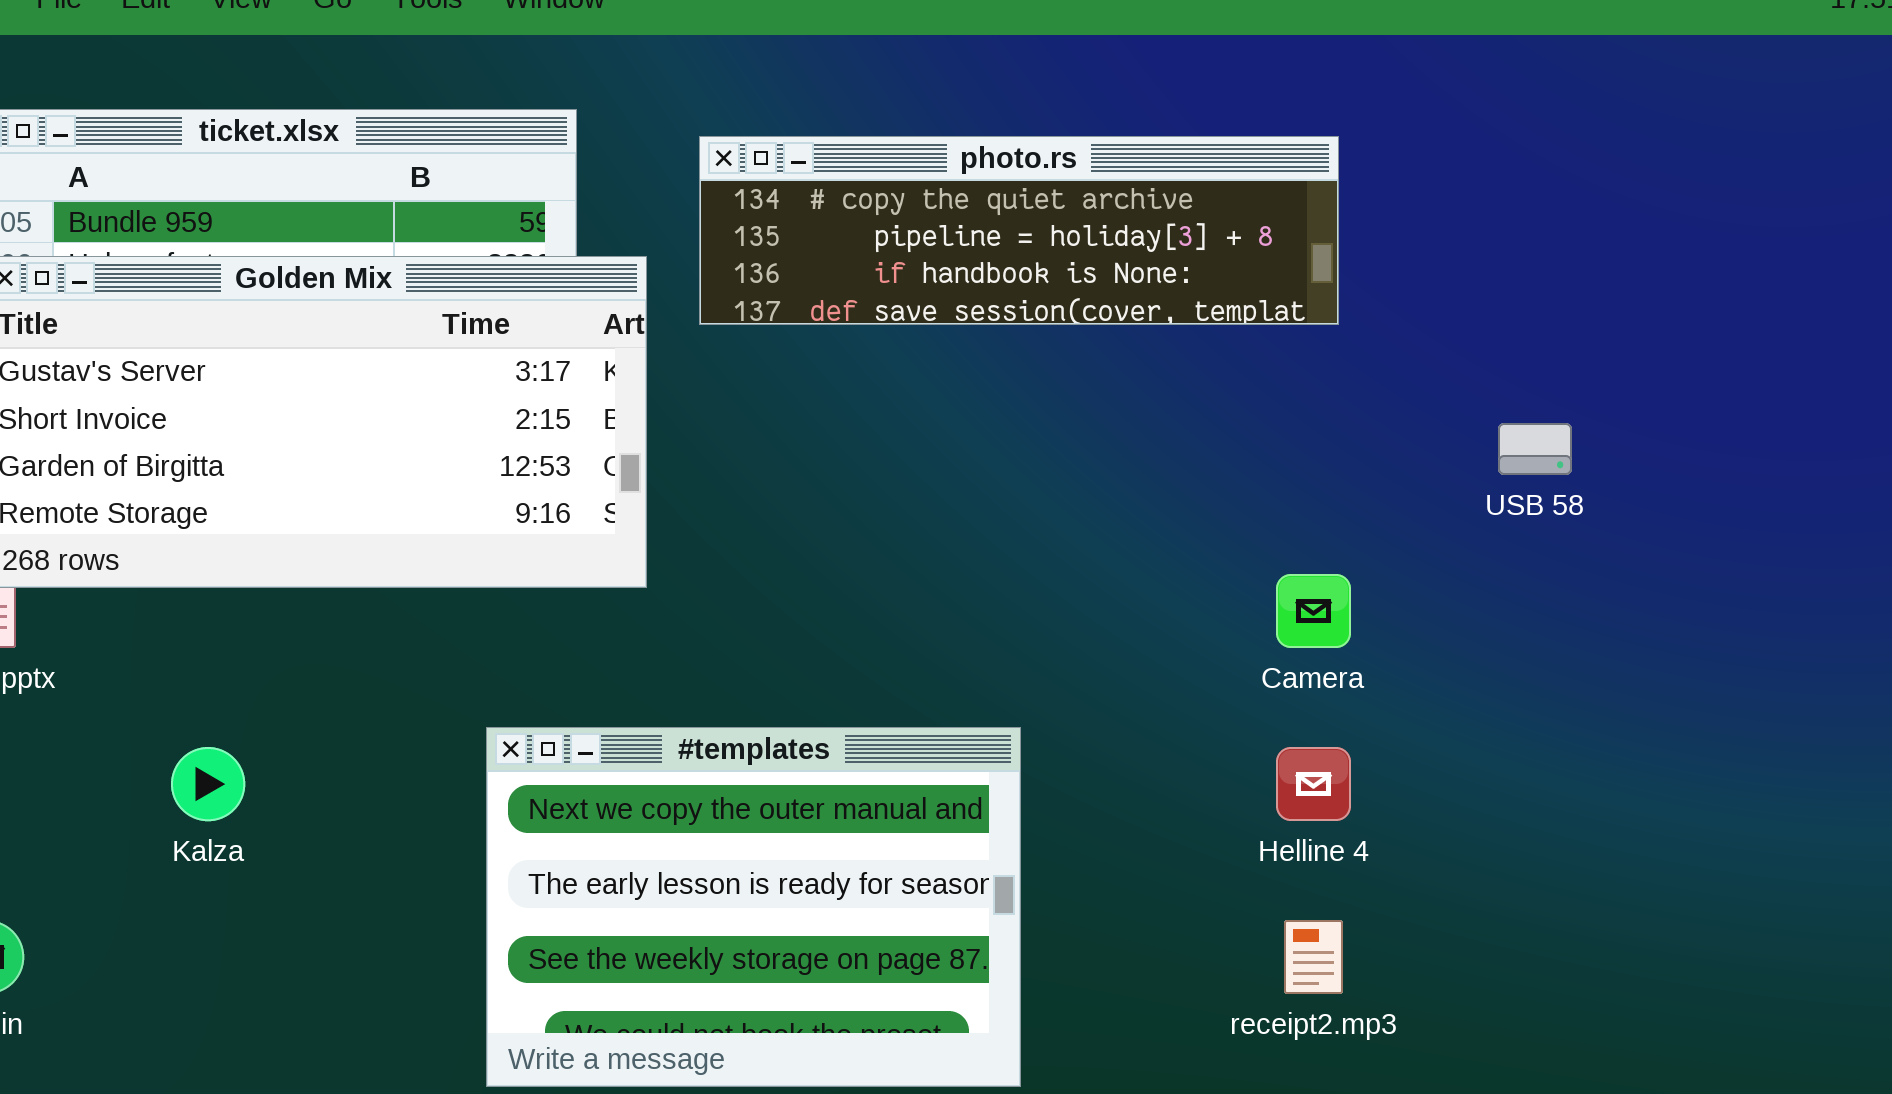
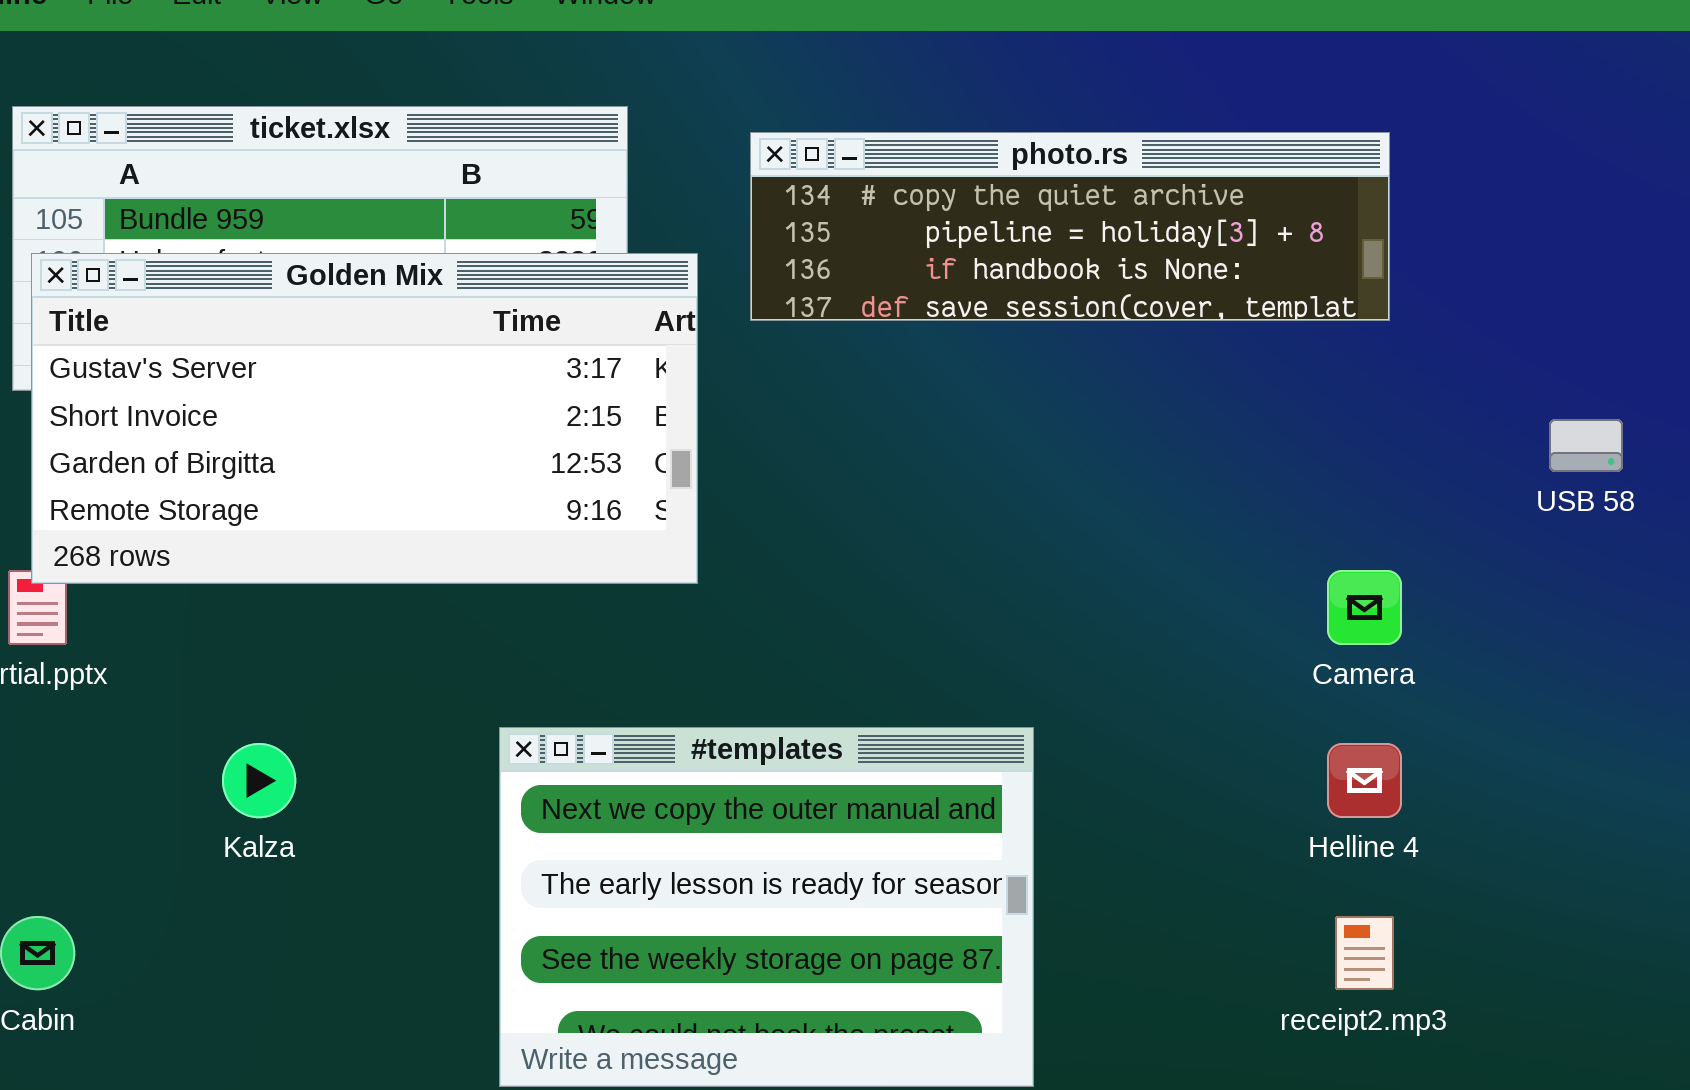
#templates: [486,727,1021,1087] -> [499,727,1034,1087], moved

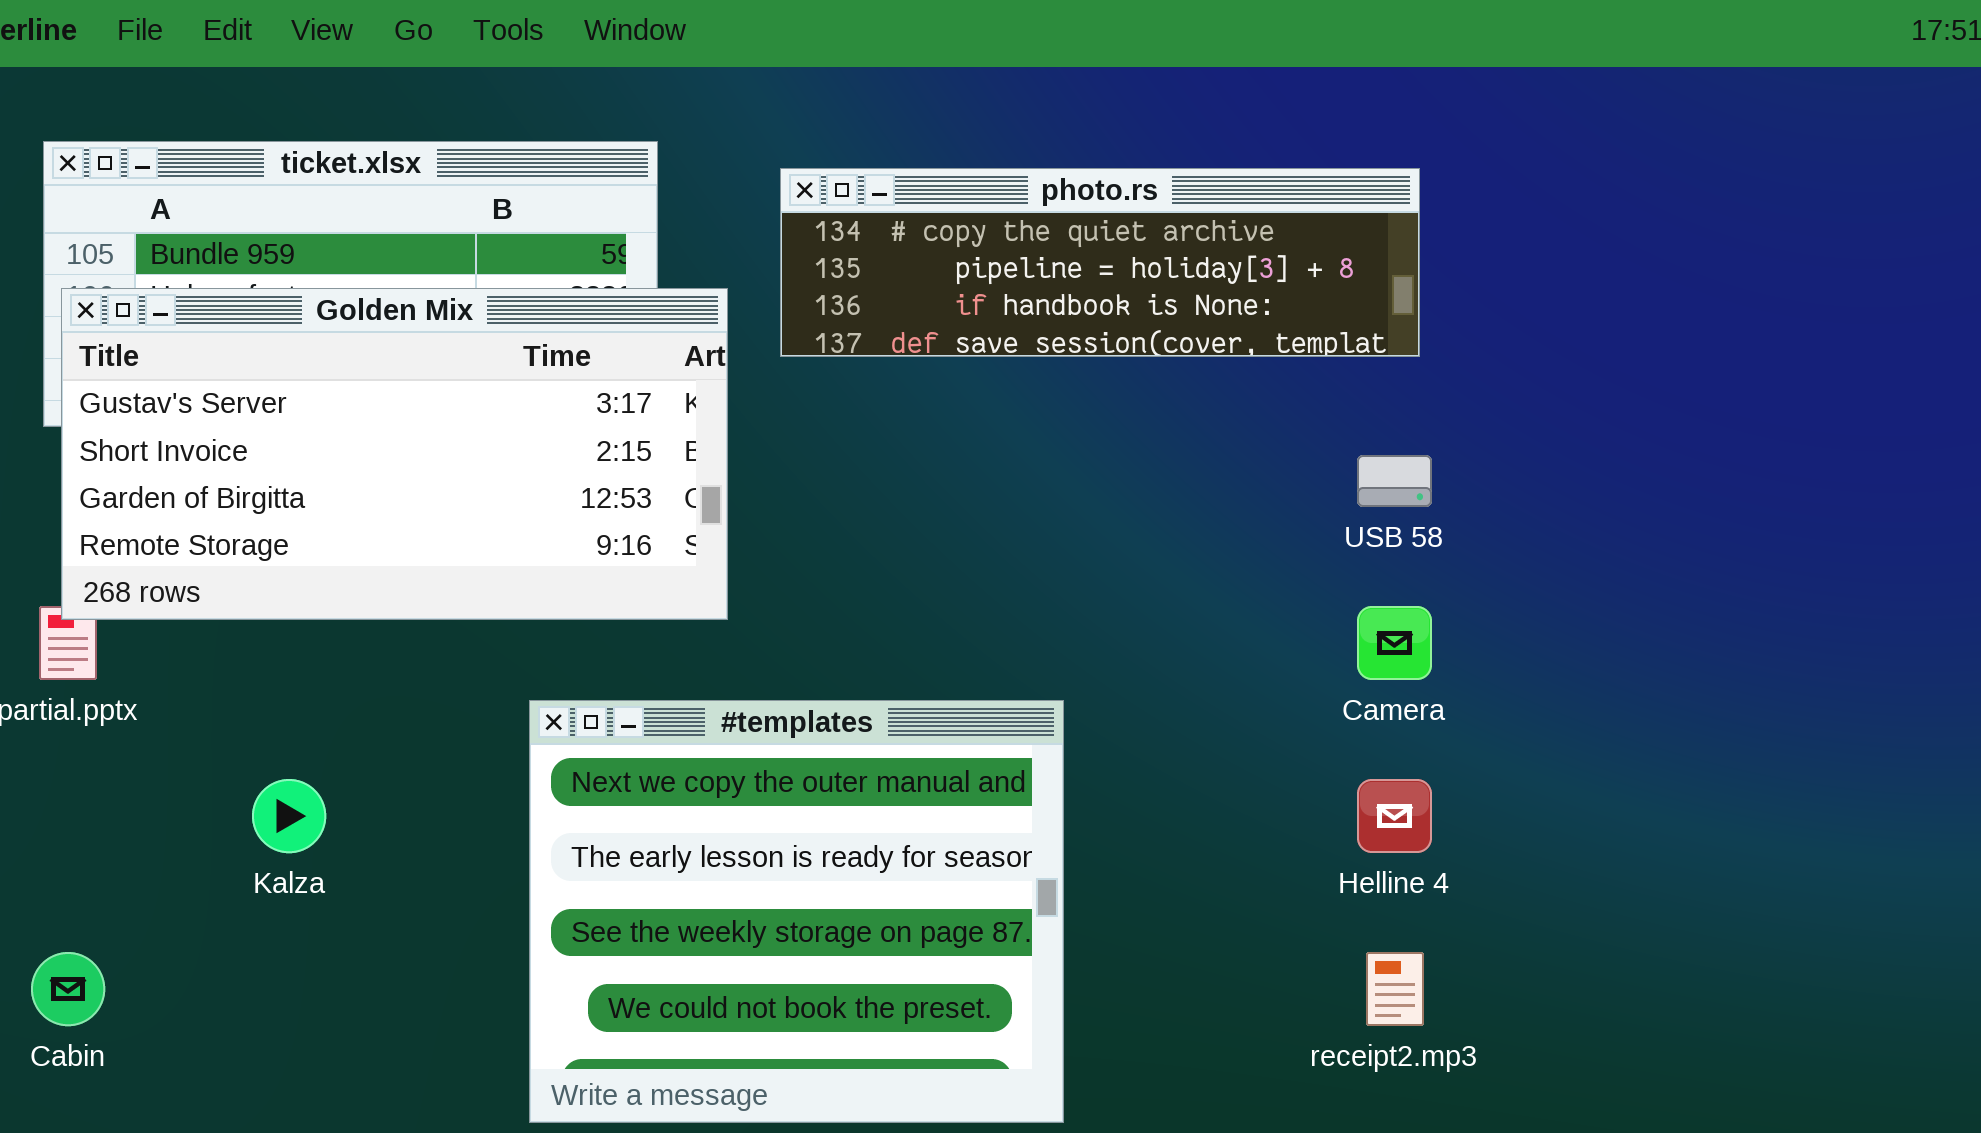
USB 58: [1549,419,1623,472] -> [1357,455,1432,507], moved
#templates: [499,727,1034,1087] -> [529,700,1064,1123], resized

